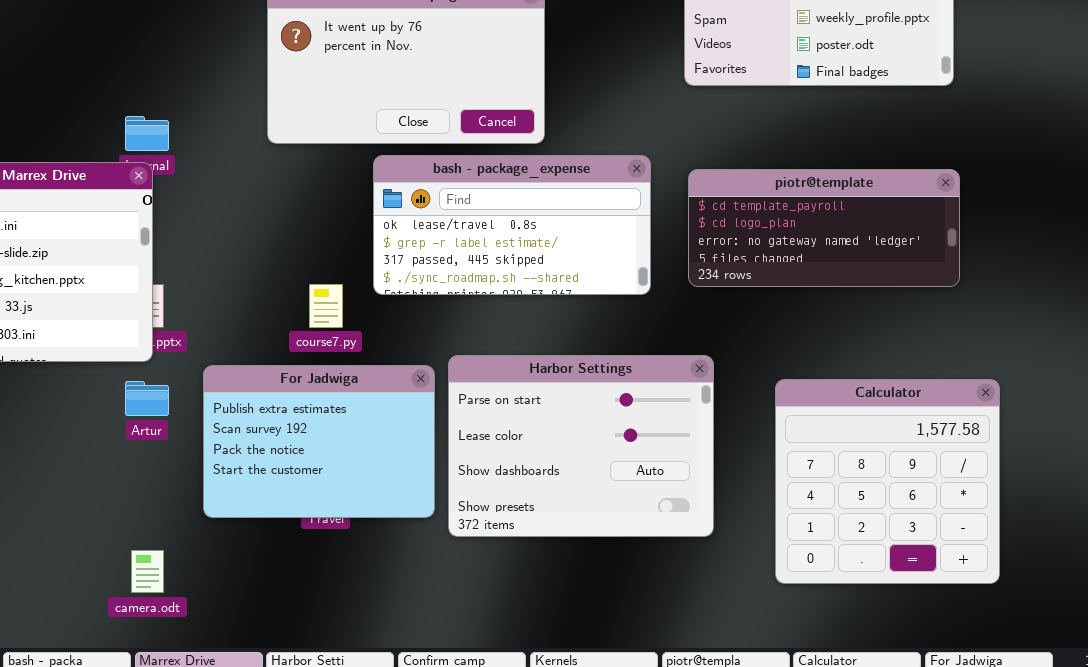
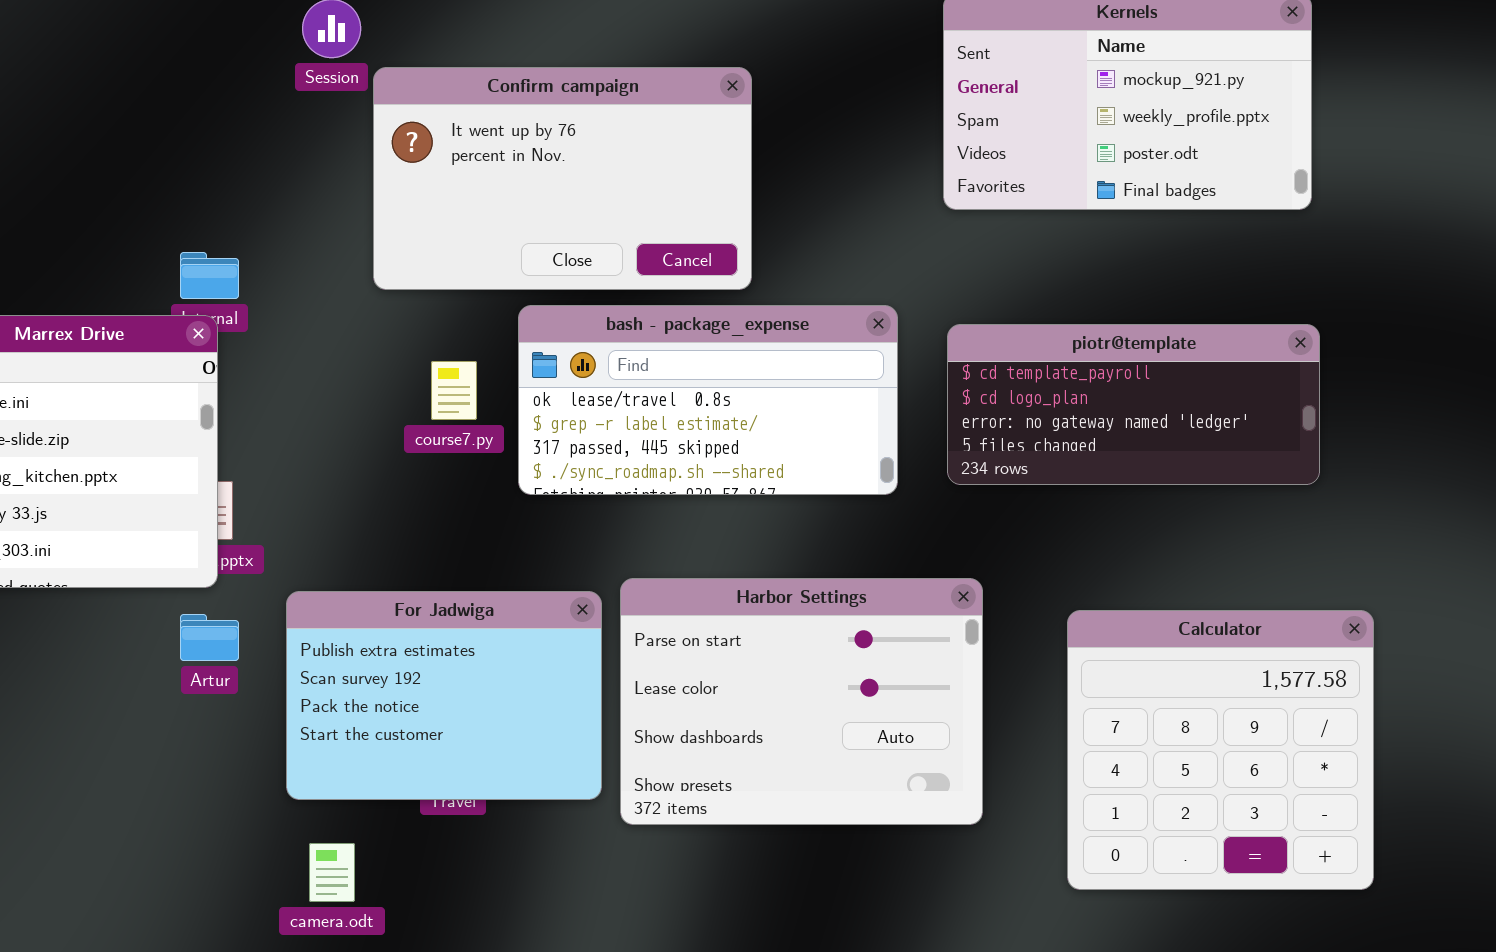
course7.py: [309,284,343,328] -> [431,361,477,420], moved
camera.odt: [131,550,164,593] -> [309,843,355,902], moved

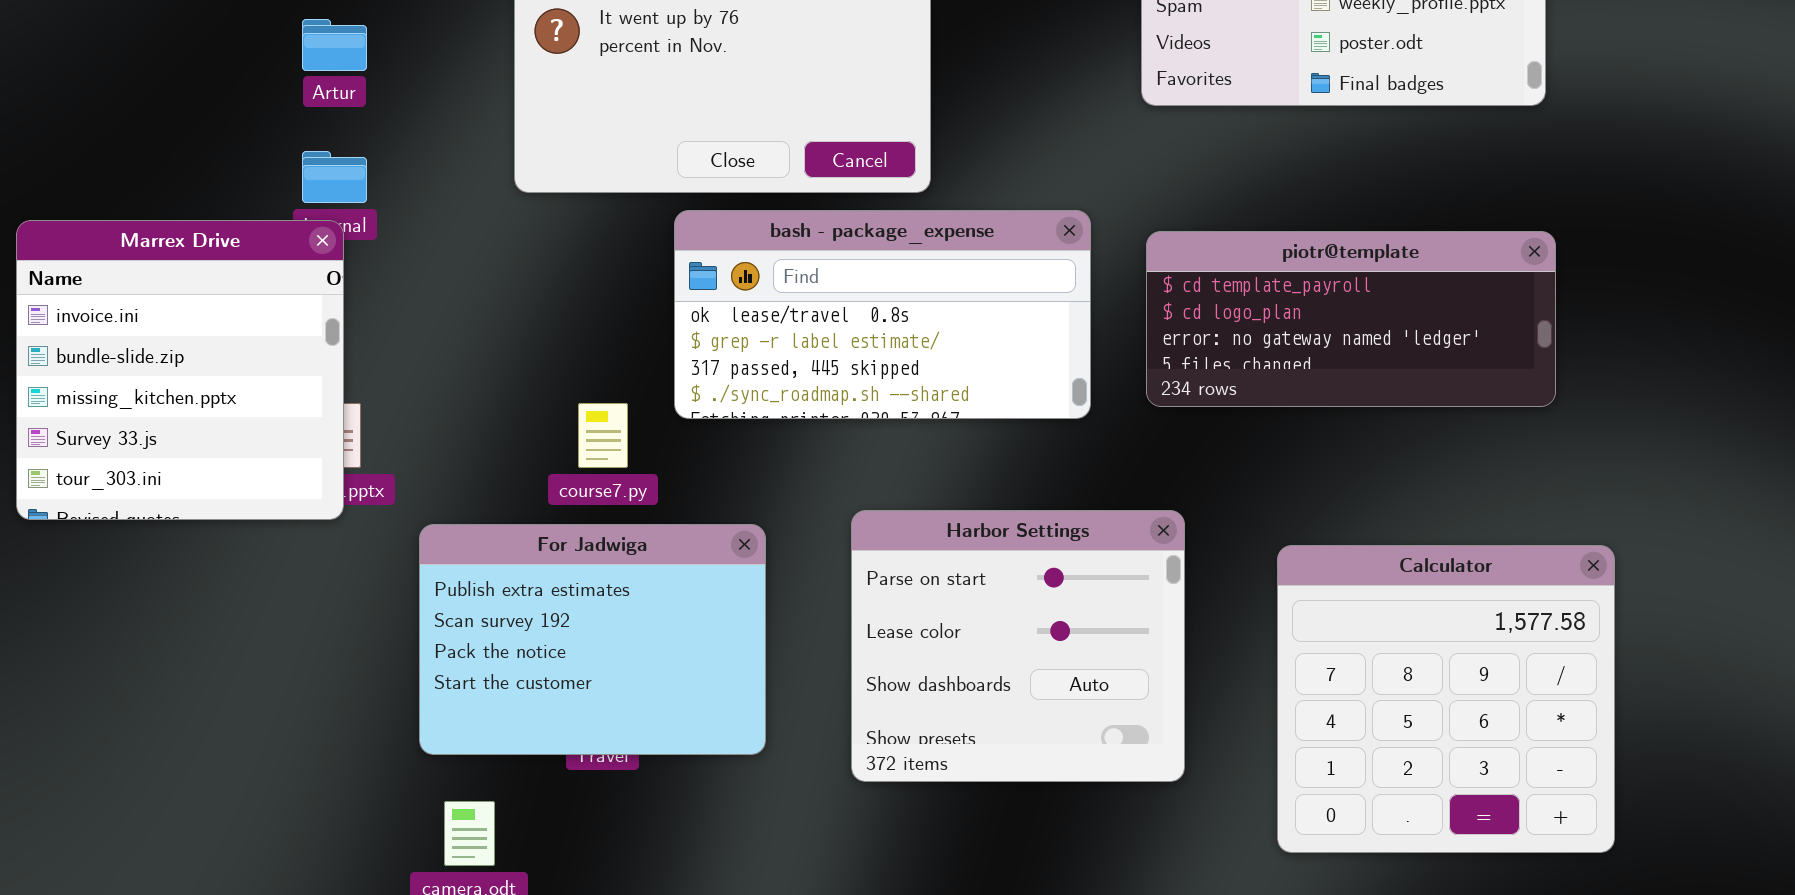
course7.py: [431,361,477,420] -> [578,403,628,468], moved
Harbor Settings: [620,578,983,825] -> [851,510,1185,782], resized
Artur: [180,614,239,661] -> [302,19,367,71], moved

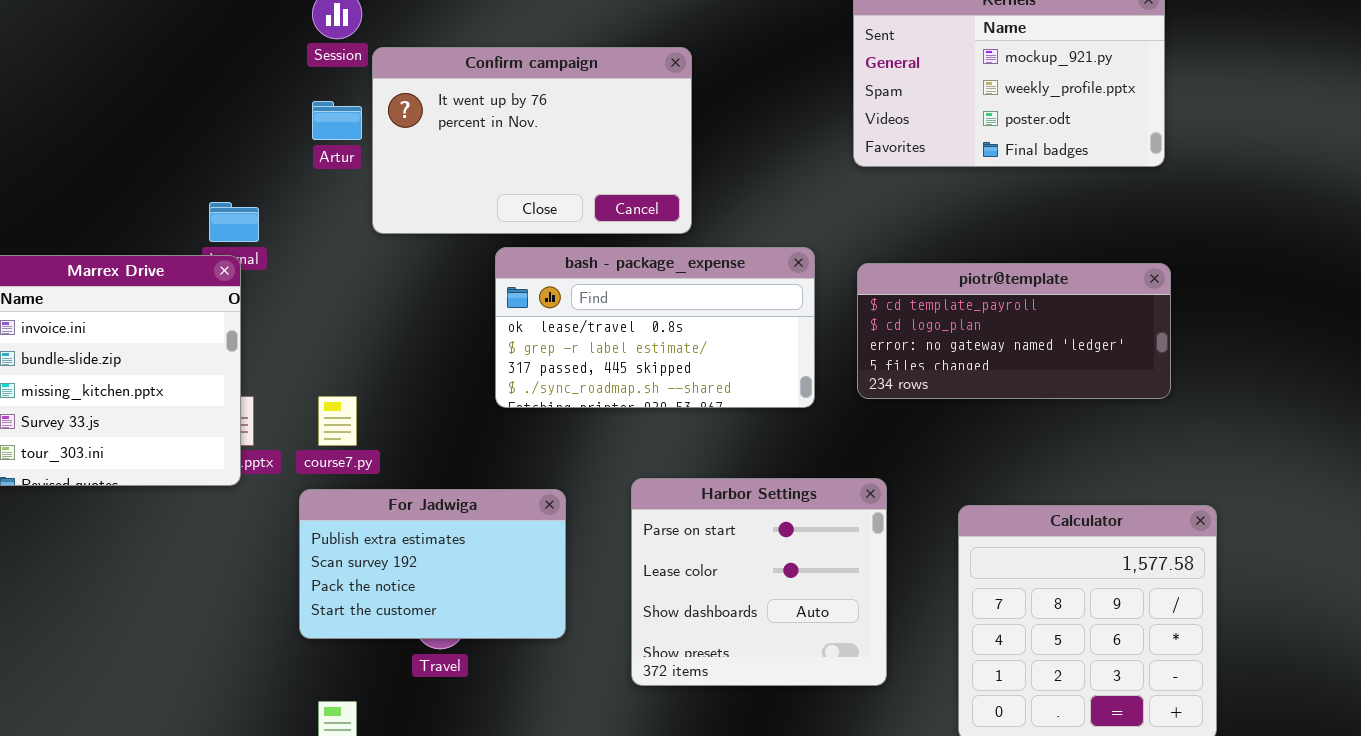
Artur: [302,19,367,71] -> [312,101,362,140], moved
course7.py: [578,403,628,468] -> [318,396,357,446], moved
For Jadwiga: [419,524,766,755] -> [299,489,566,639], resized

